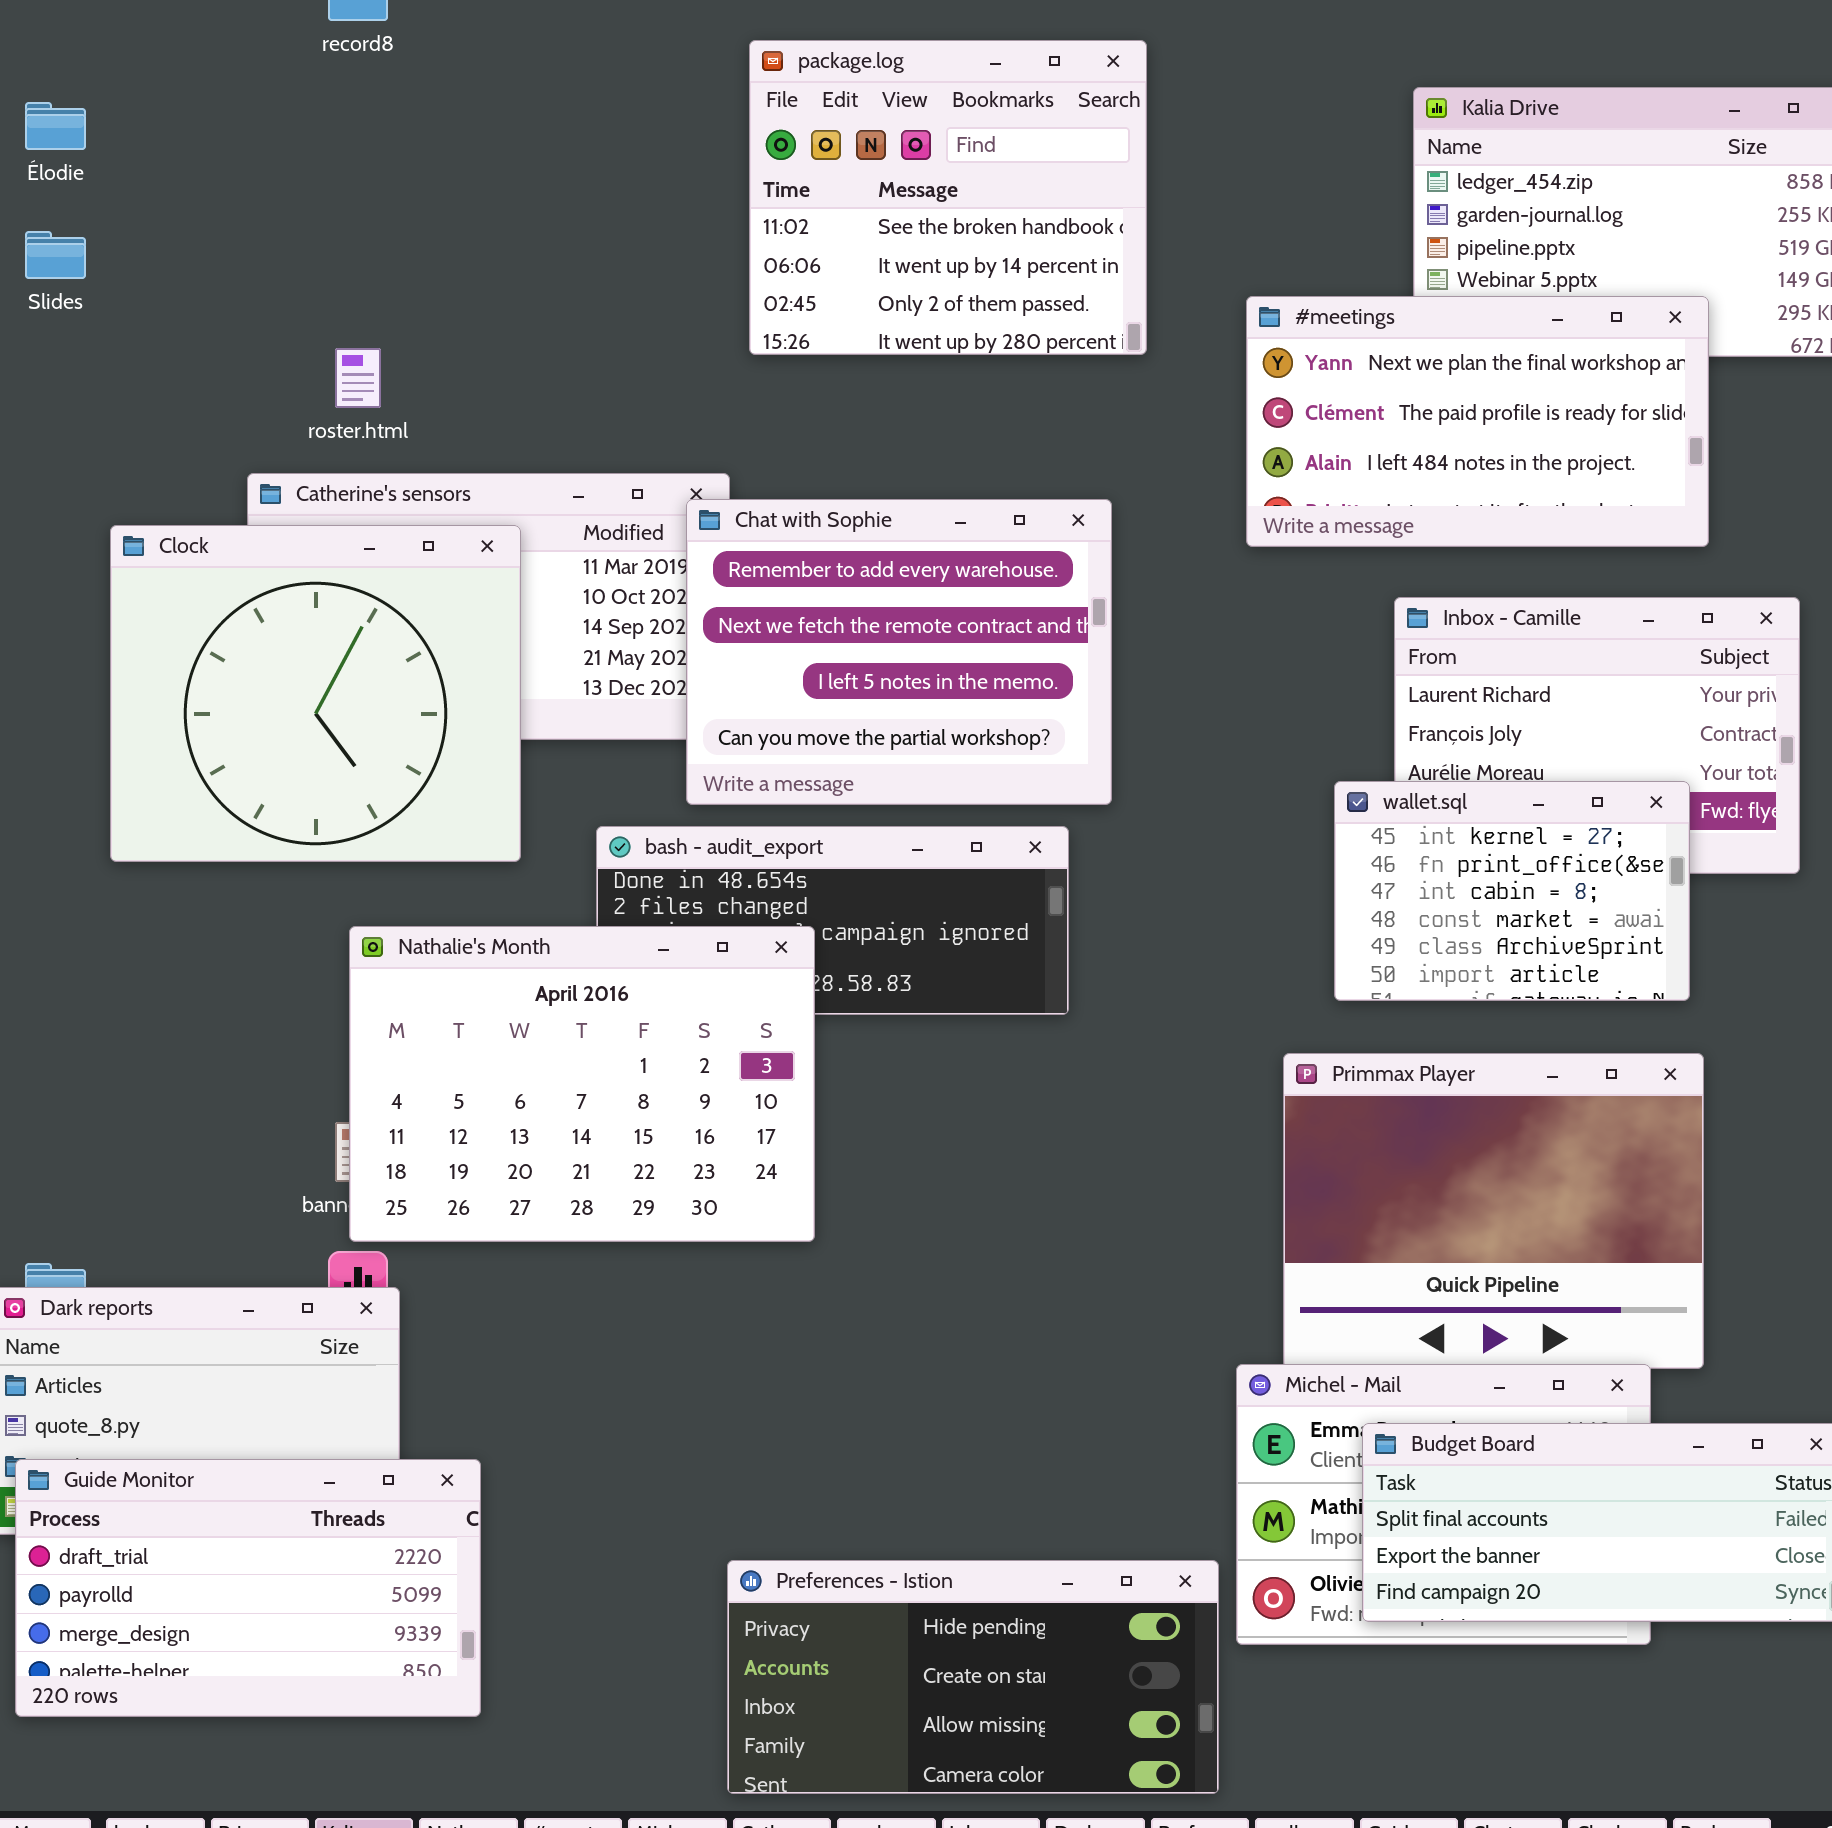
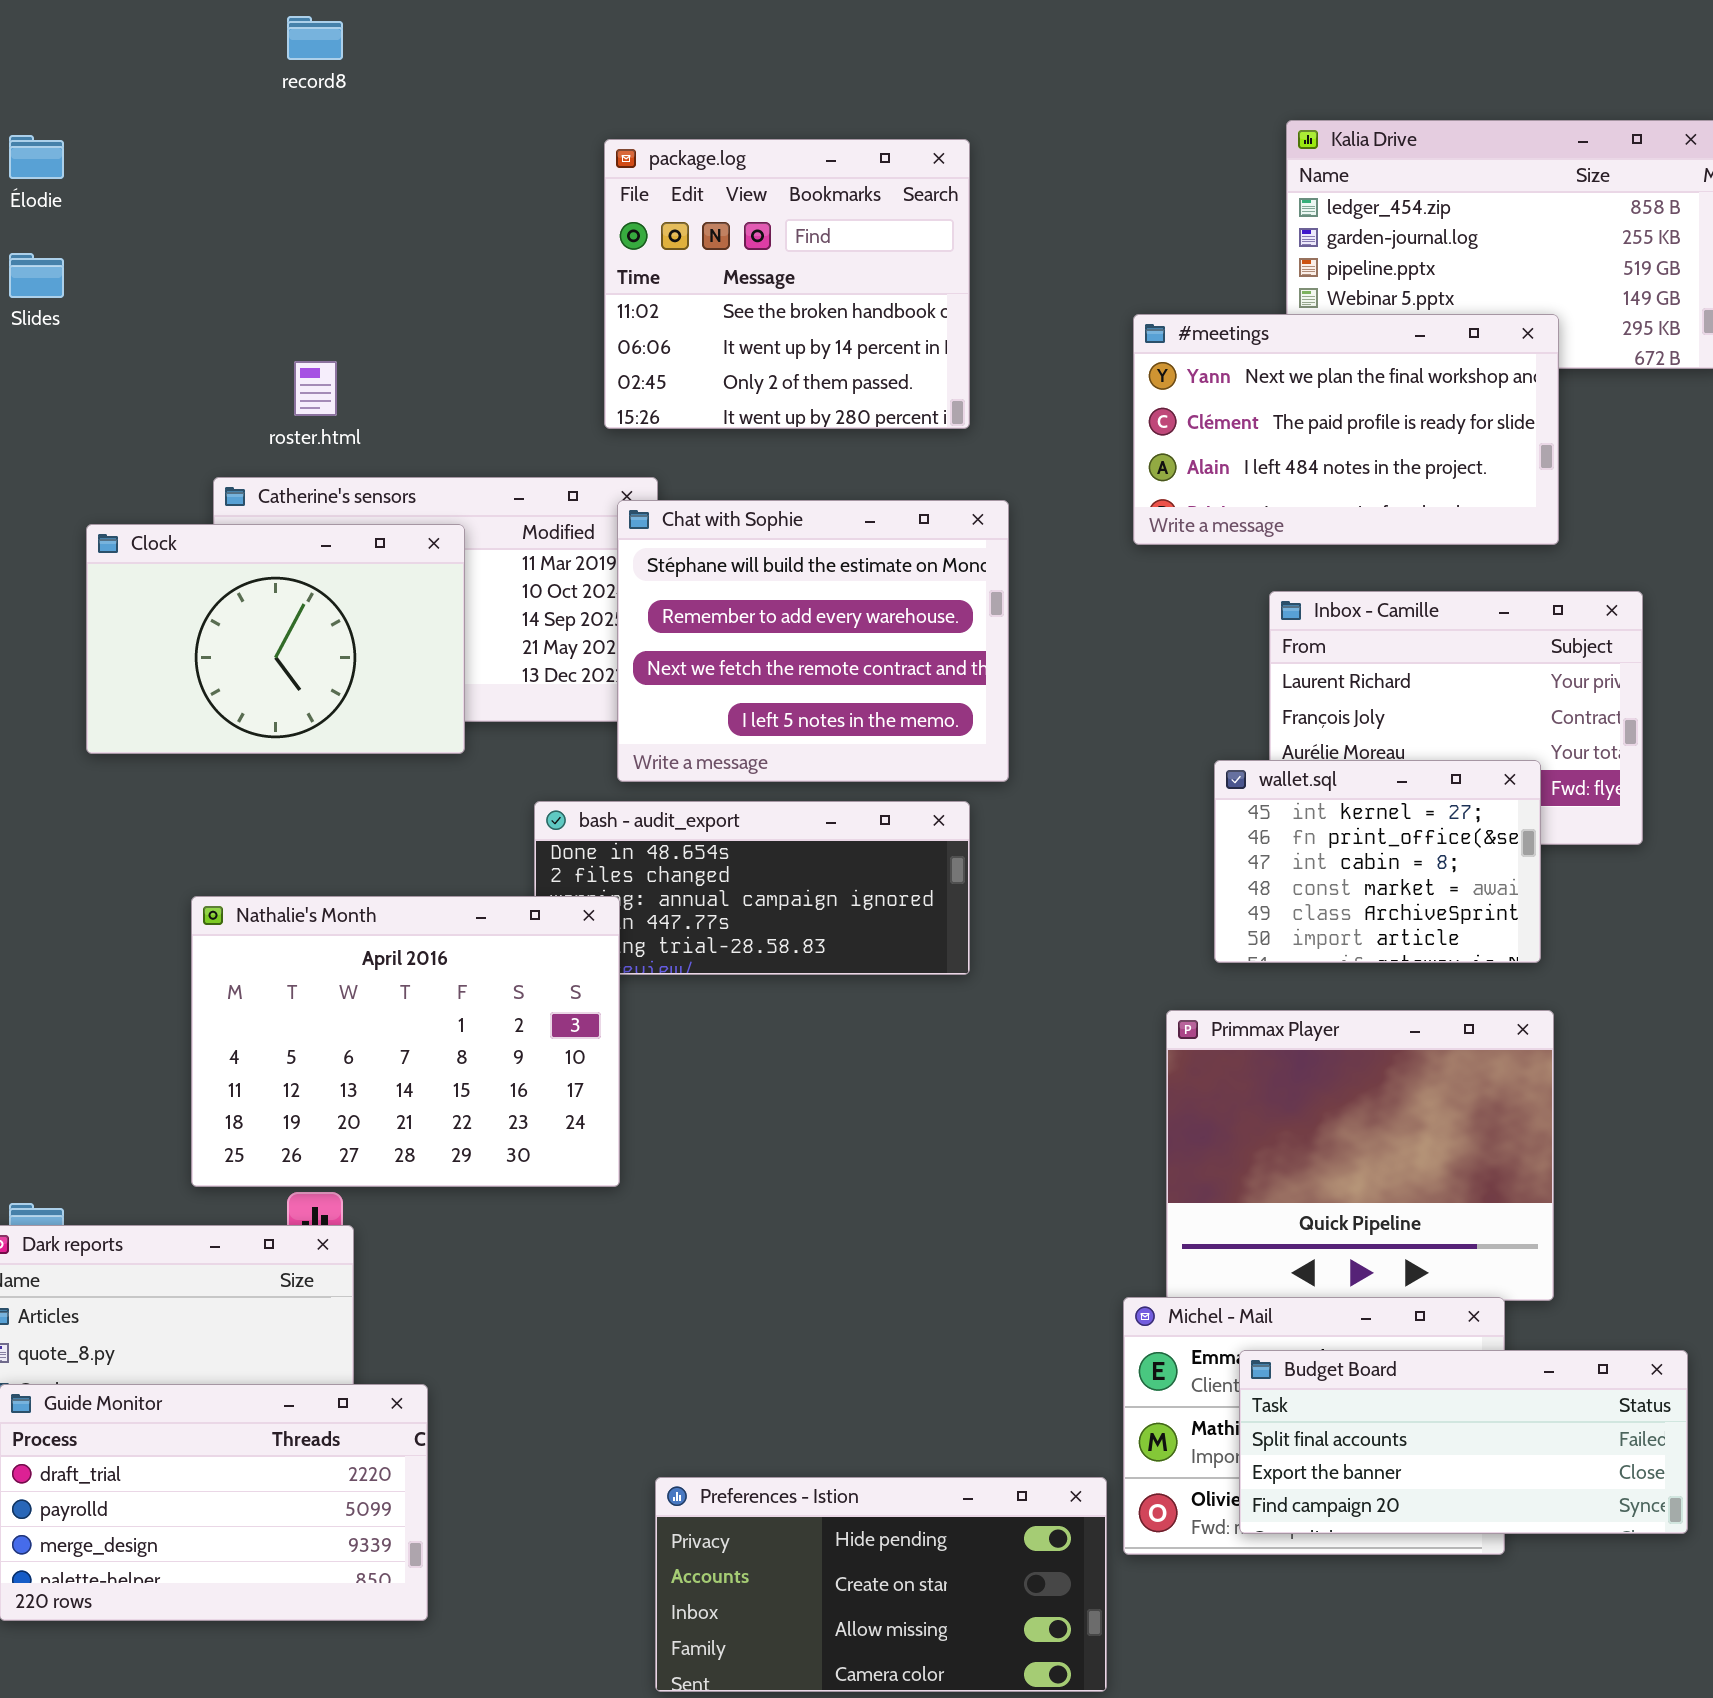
package.log: [749,40,1147,355] -> [604,139,970,429], moved
Chat with Sophie: [686,499,1112,805] -> [617,500,1009,782], scrolled up 1 row
Clock: [110,525,521,862] -> [86,524,465,754], resized
Nathalie's Month: [349,926,815,1242] -> [191,896,620,1187], moved

